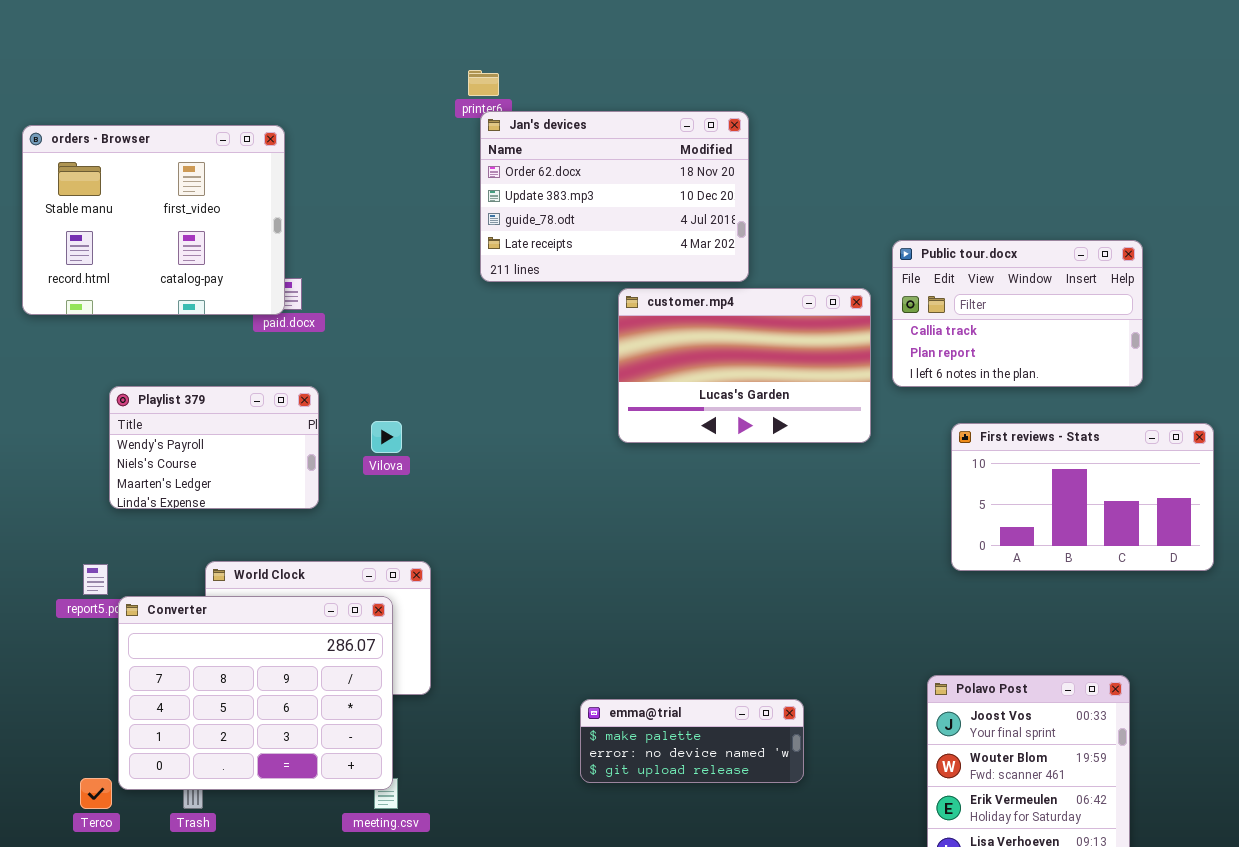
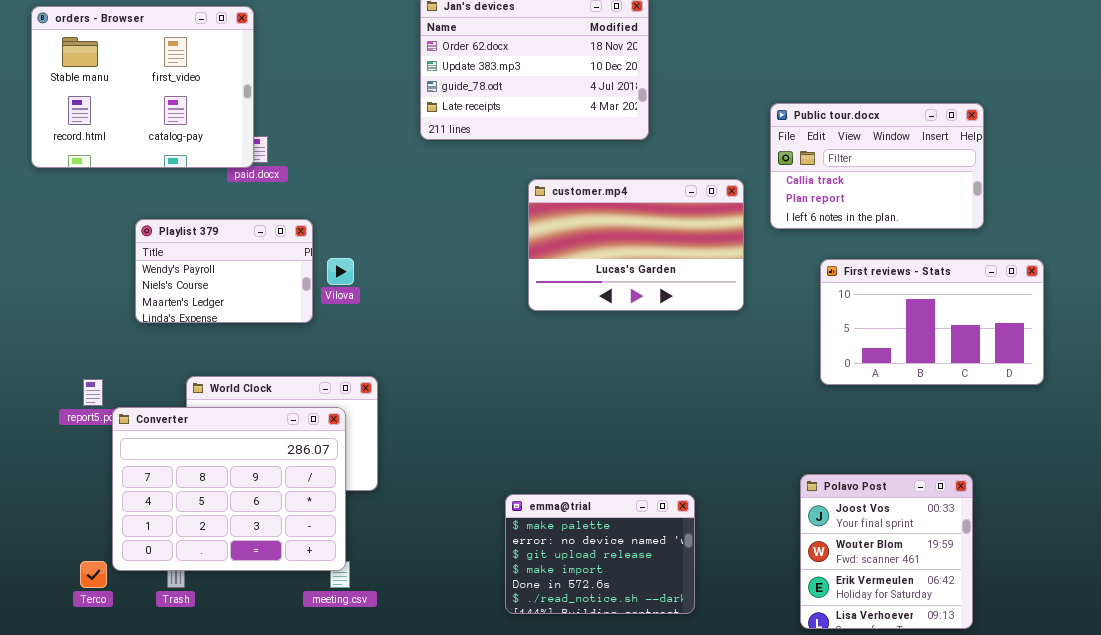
customer.mp4: [618,288,871,443] -> [528,179,744,311], moved
Playlist 379: [109,386,319,509] -> [135,219,313,323], moved
emma@trial: [580,699,804,783] -> [505,494,695,614], resized

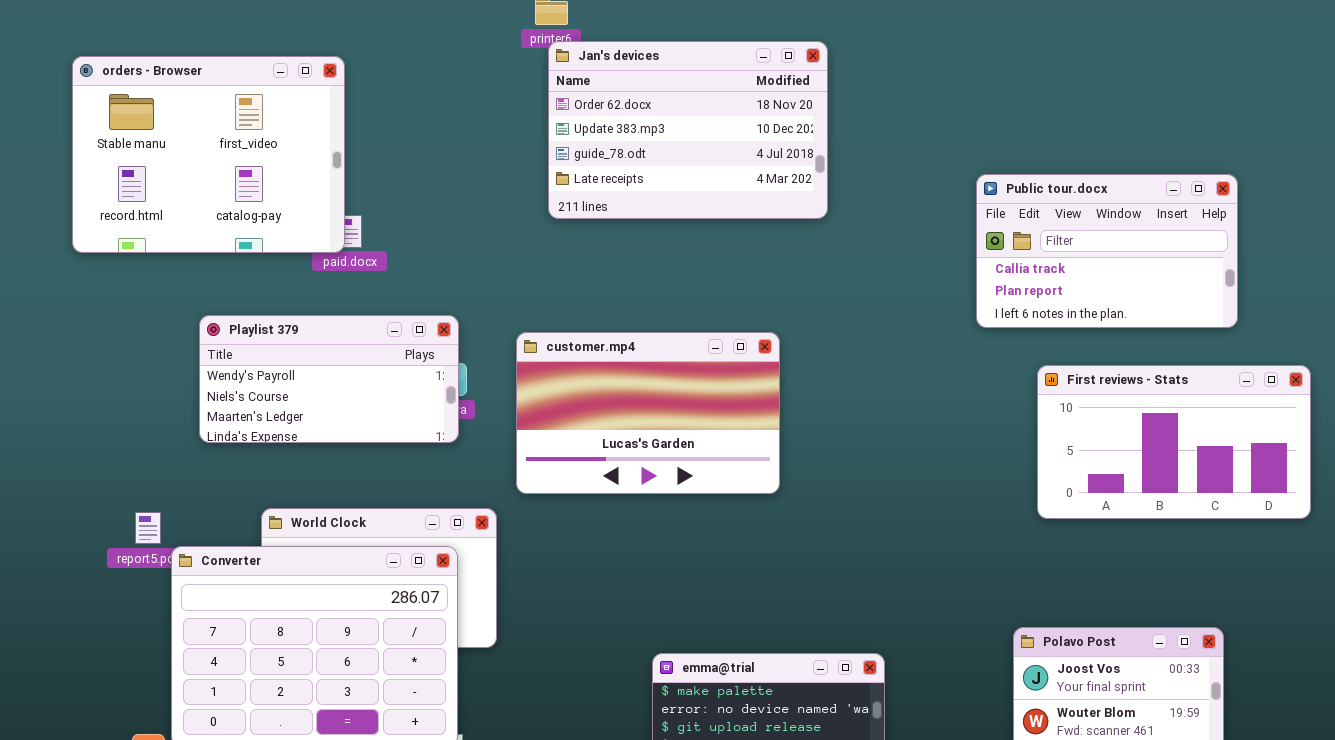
customer.mp4: [528,179,744,311] -> [516,332,780,494], moved
Playlist 379: [135,219,313,323] -> [199,315,459,443], resized

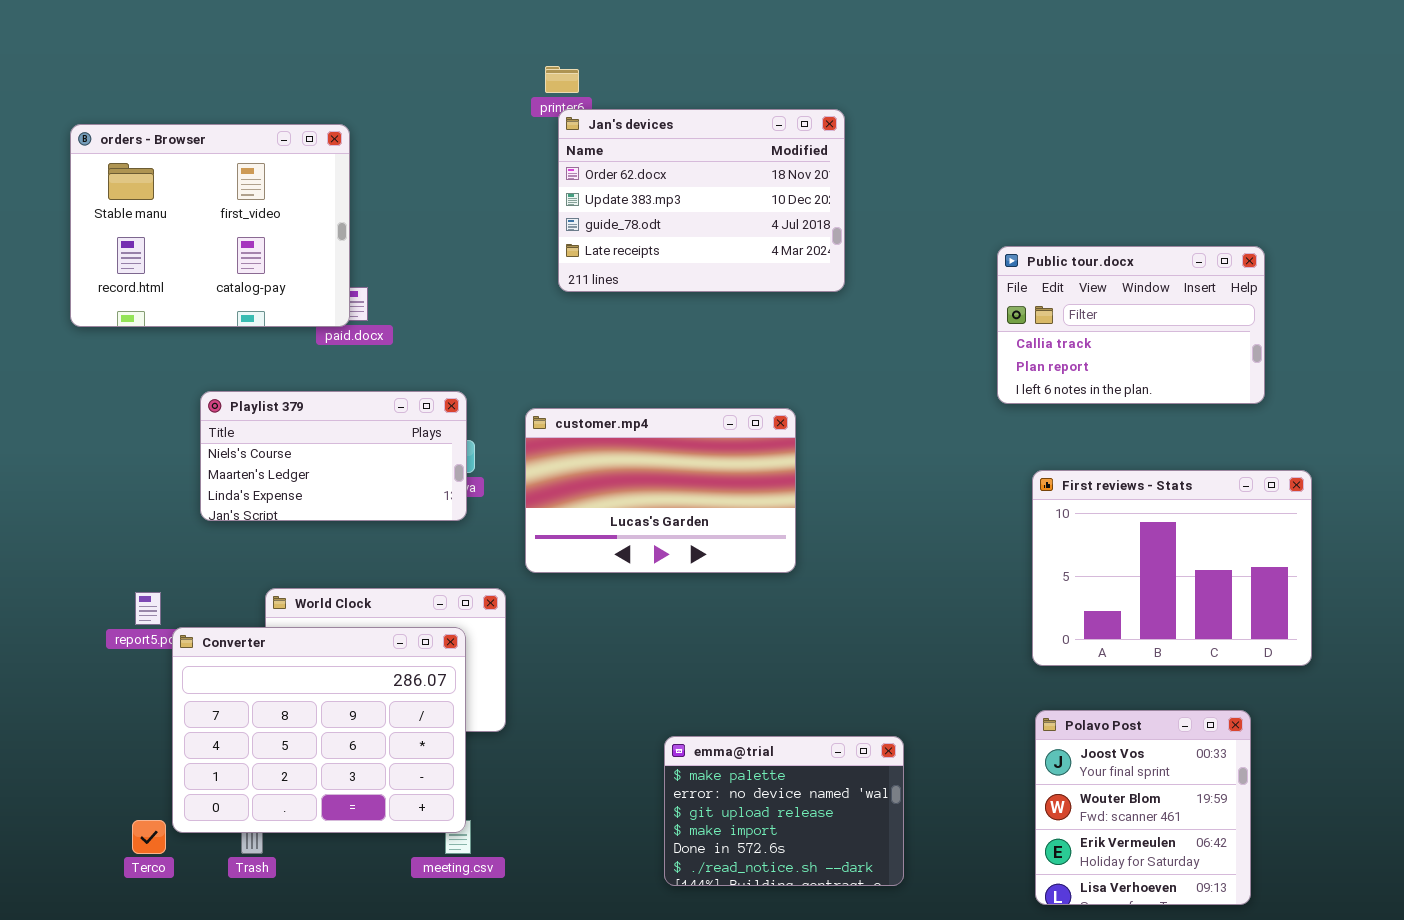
Playlist 379: [199,315,459,443] -> [200,391,467,521], scrolled down 1 row
First reviews - Stats: [1037,365,1311,519] -> [1032,470,1312,666], moved, resized

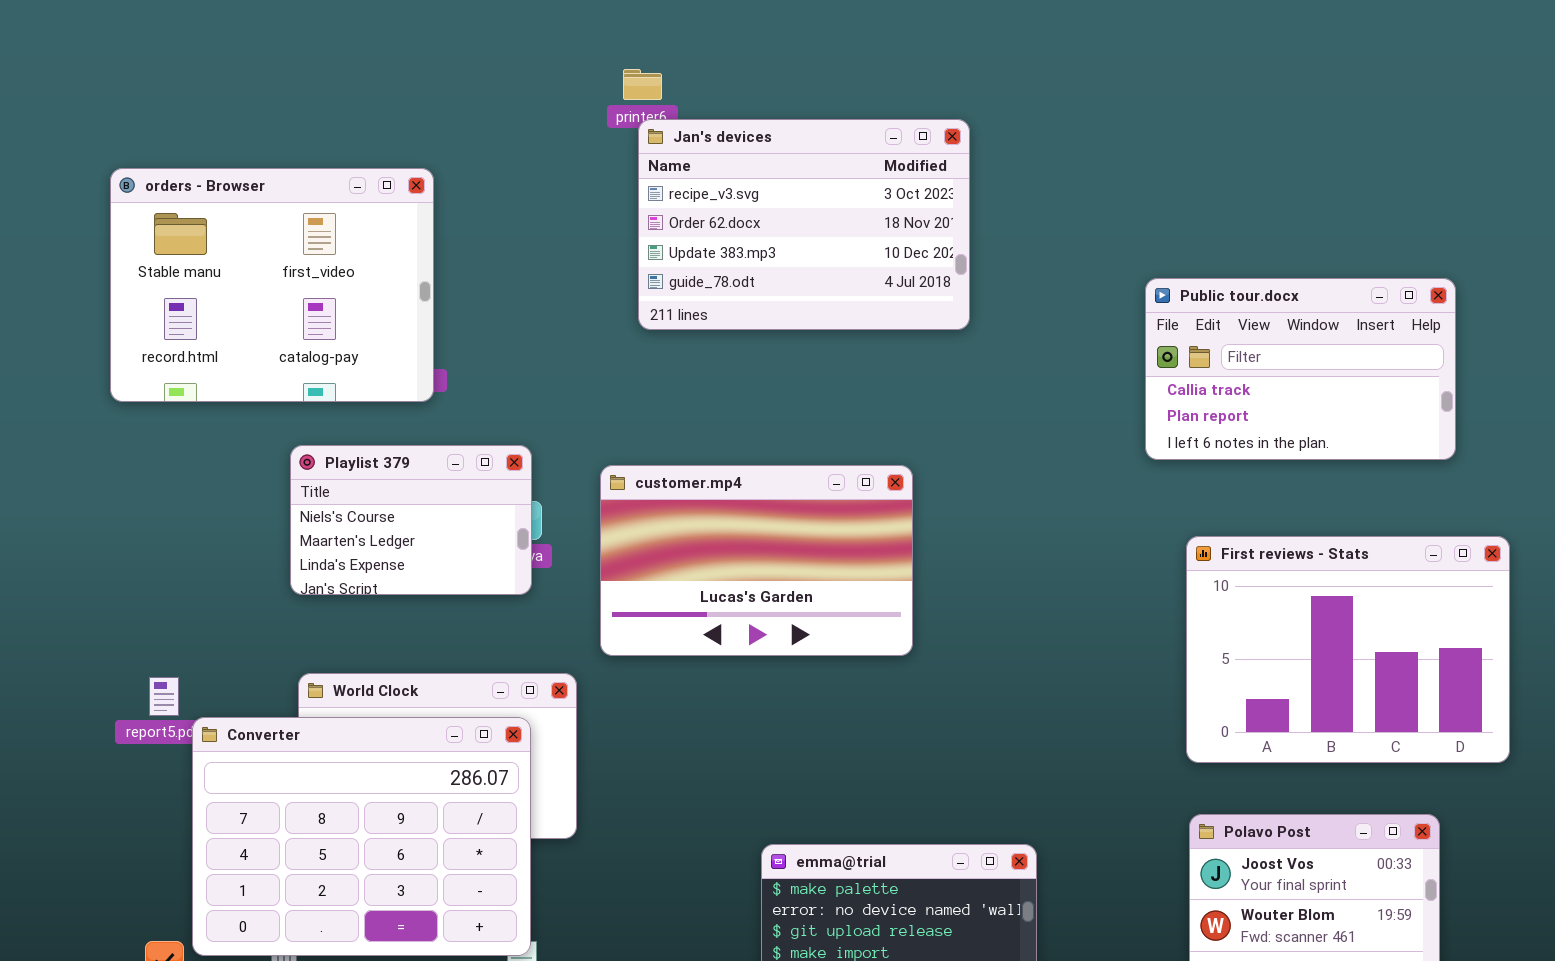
Jan's devices: [558,109,845,292] -> [638,119,970,330], scrolled up 1 row
orders - Browser: [70,124,350,327] -> [110,168,434,402], moved
Playlist 379: [200,391,467,521] -> [290,445,532,595], resized

